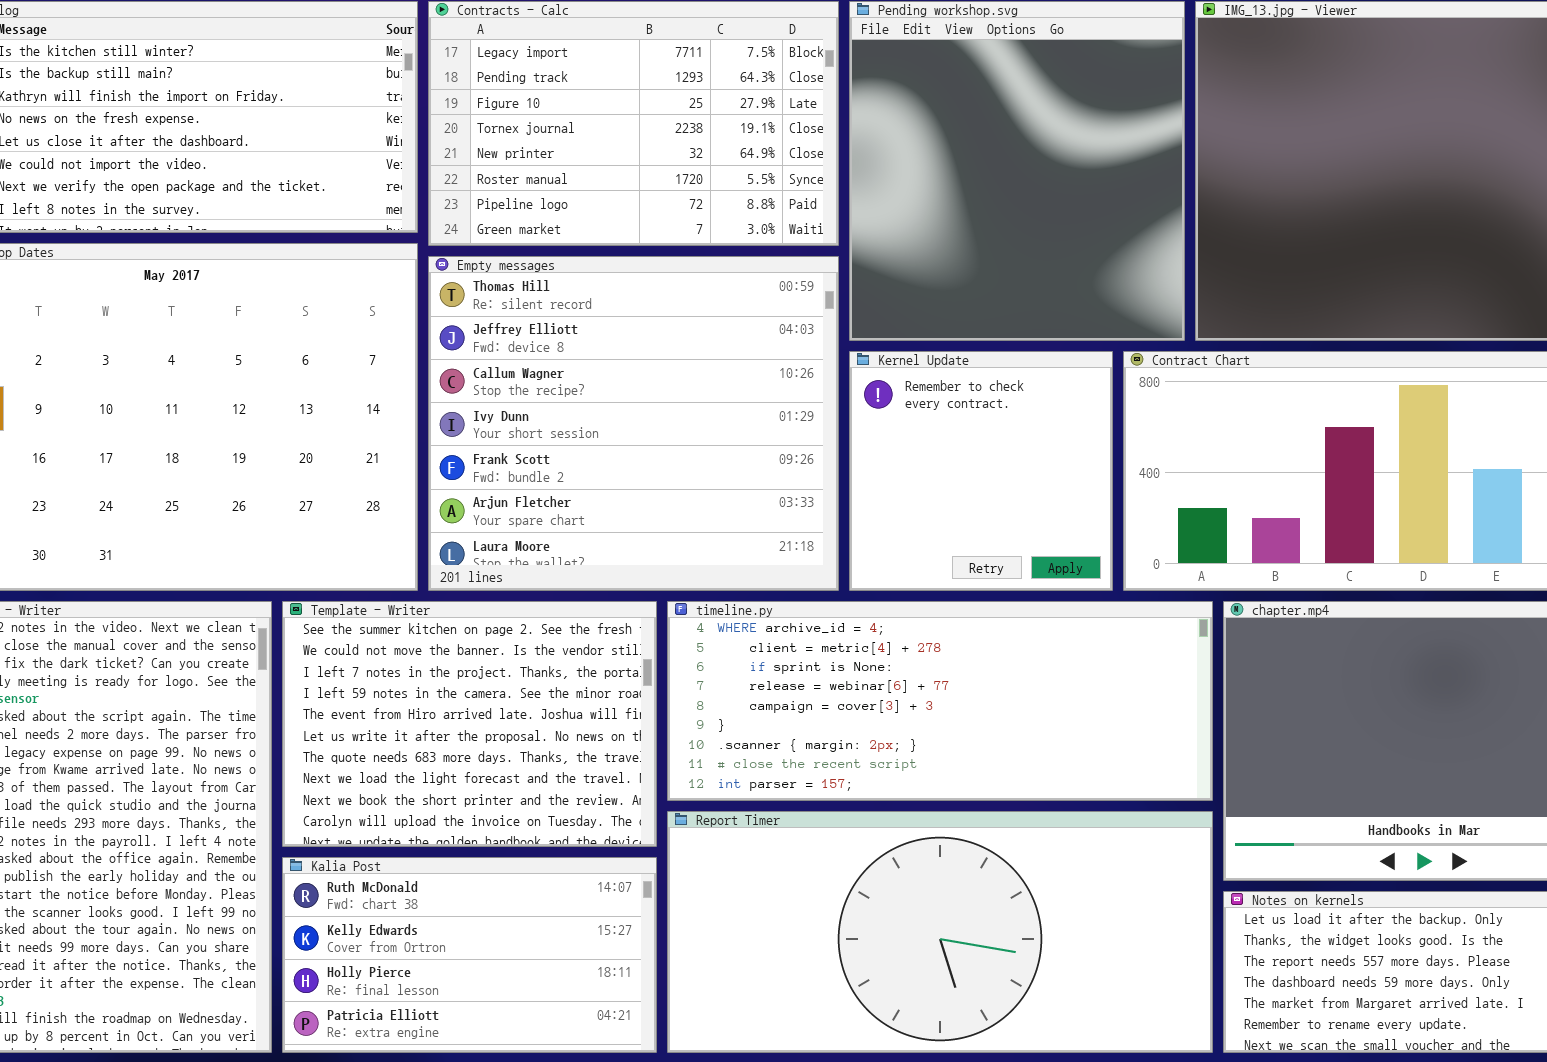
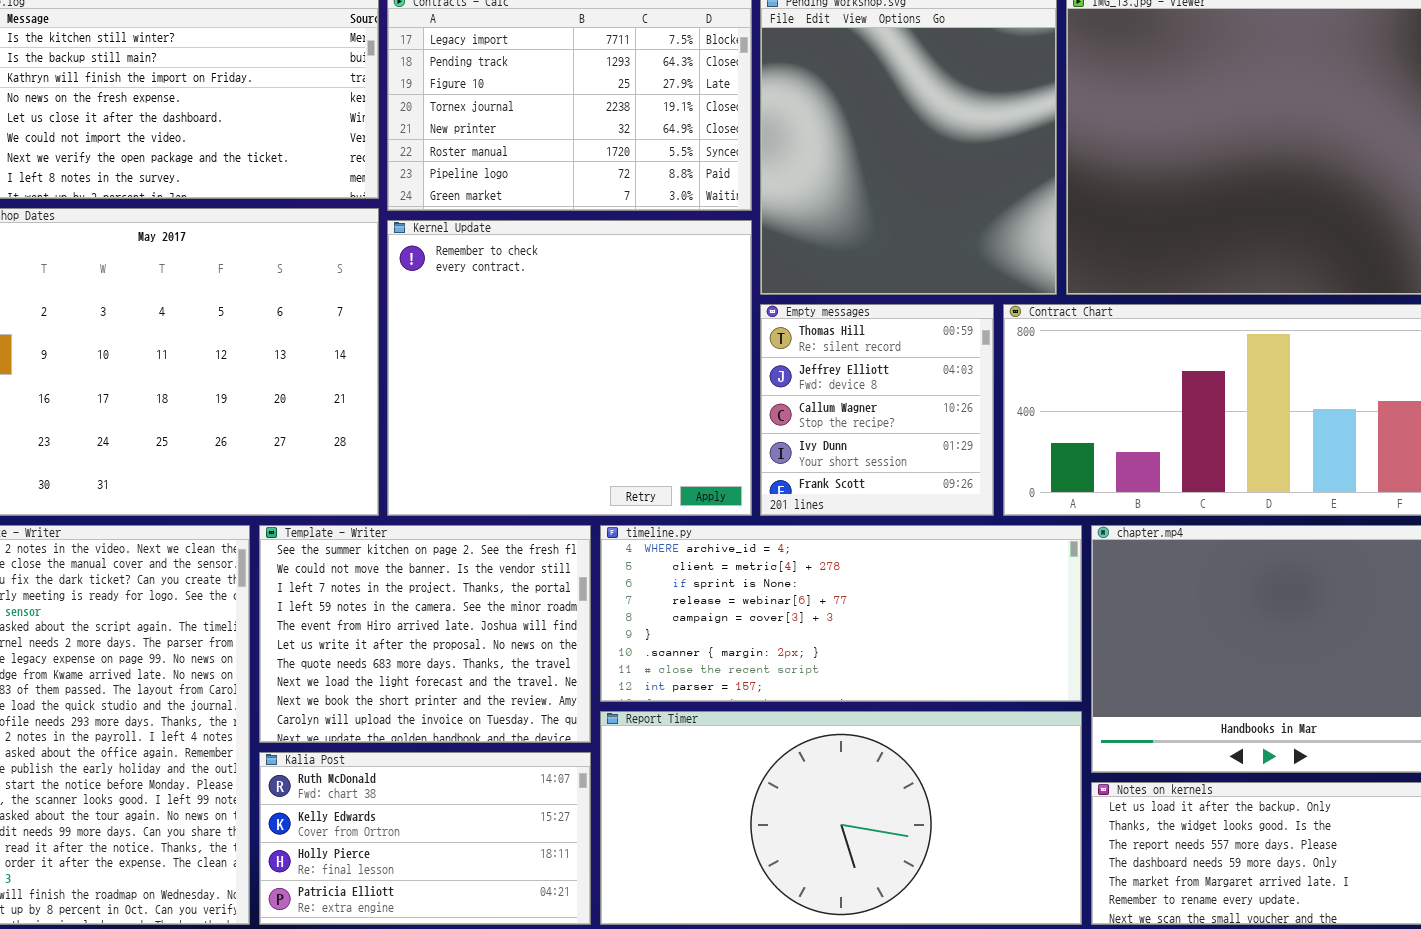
Empty messages: [428,256,839,591] -> [760,304,994,516], moved, resized
Kernel Update: [849,351,1113,591] -> [387,220,752,516], moved, resized

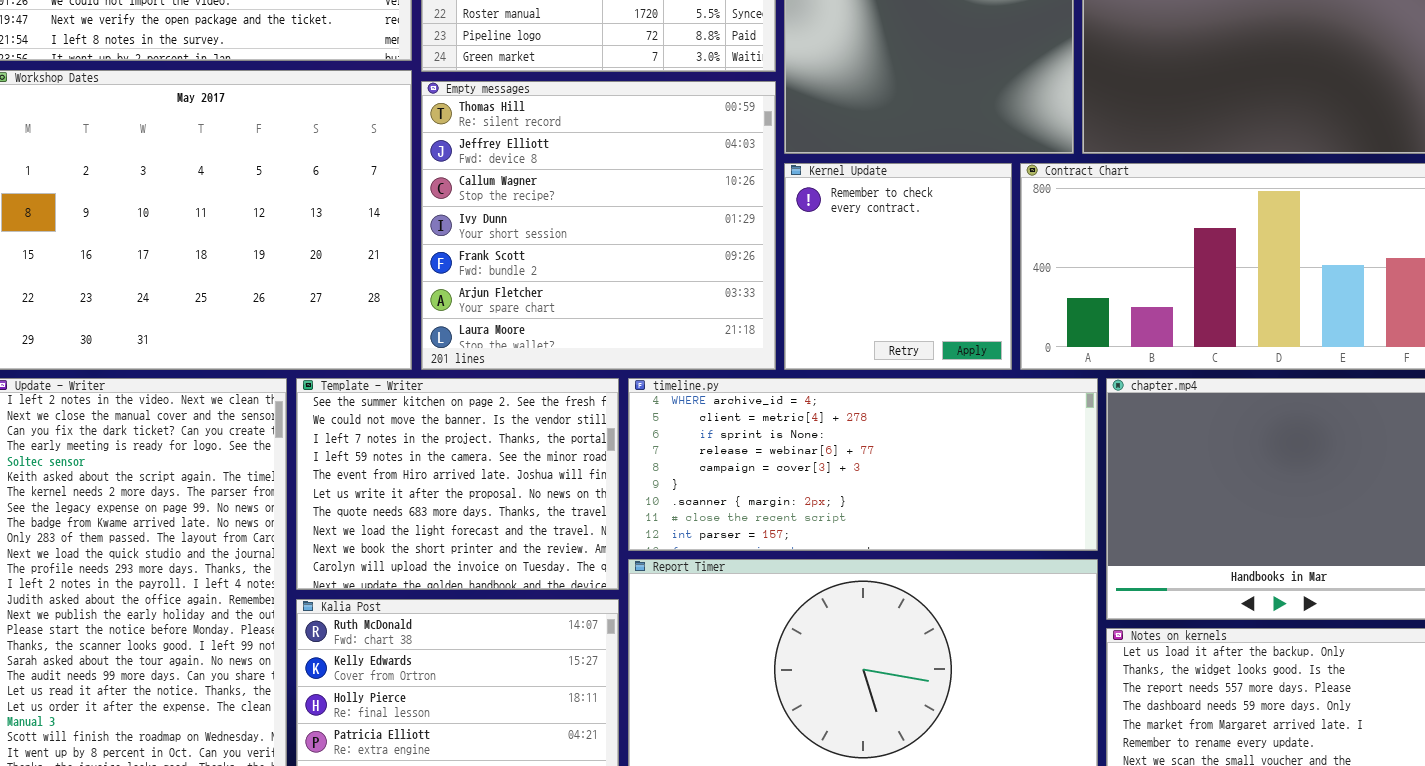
Kernel Update: [387,220,752,516] -> [784,163,1012,370], moved, resized
Empty messages: [760,304,994,516] -> [421,81,776,370], moved, resized

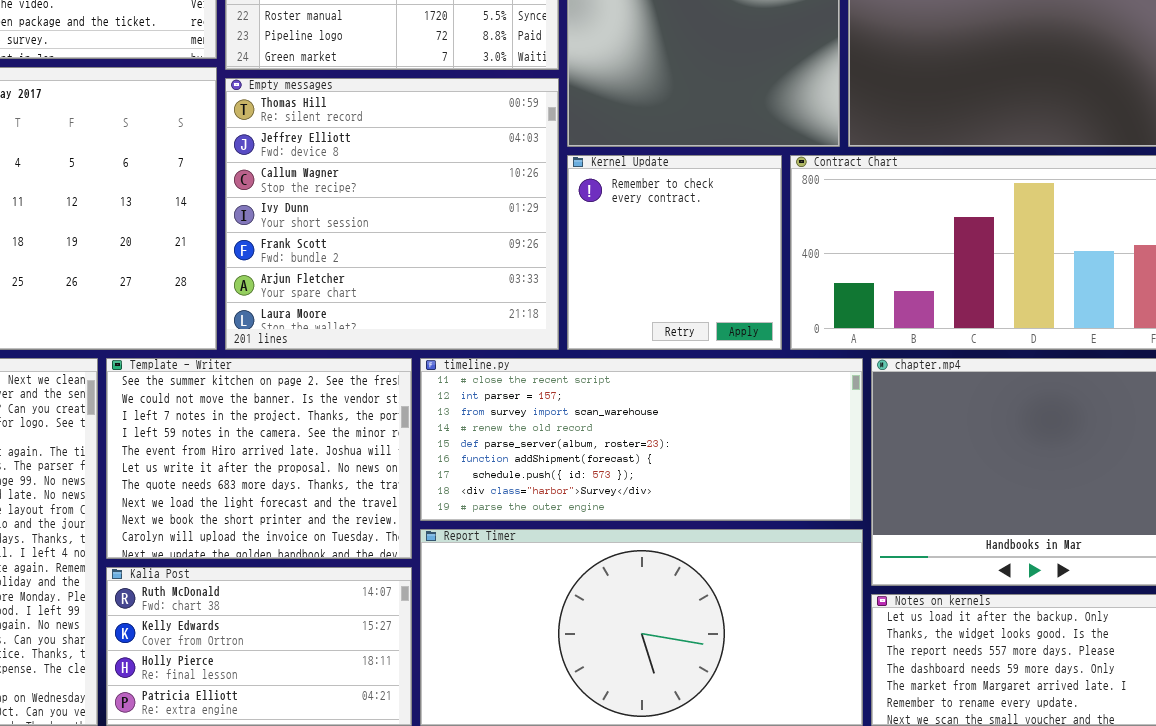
timeline.py: [628,378,1098,551] -> [420,358,863,521], scrolled down 7 rows

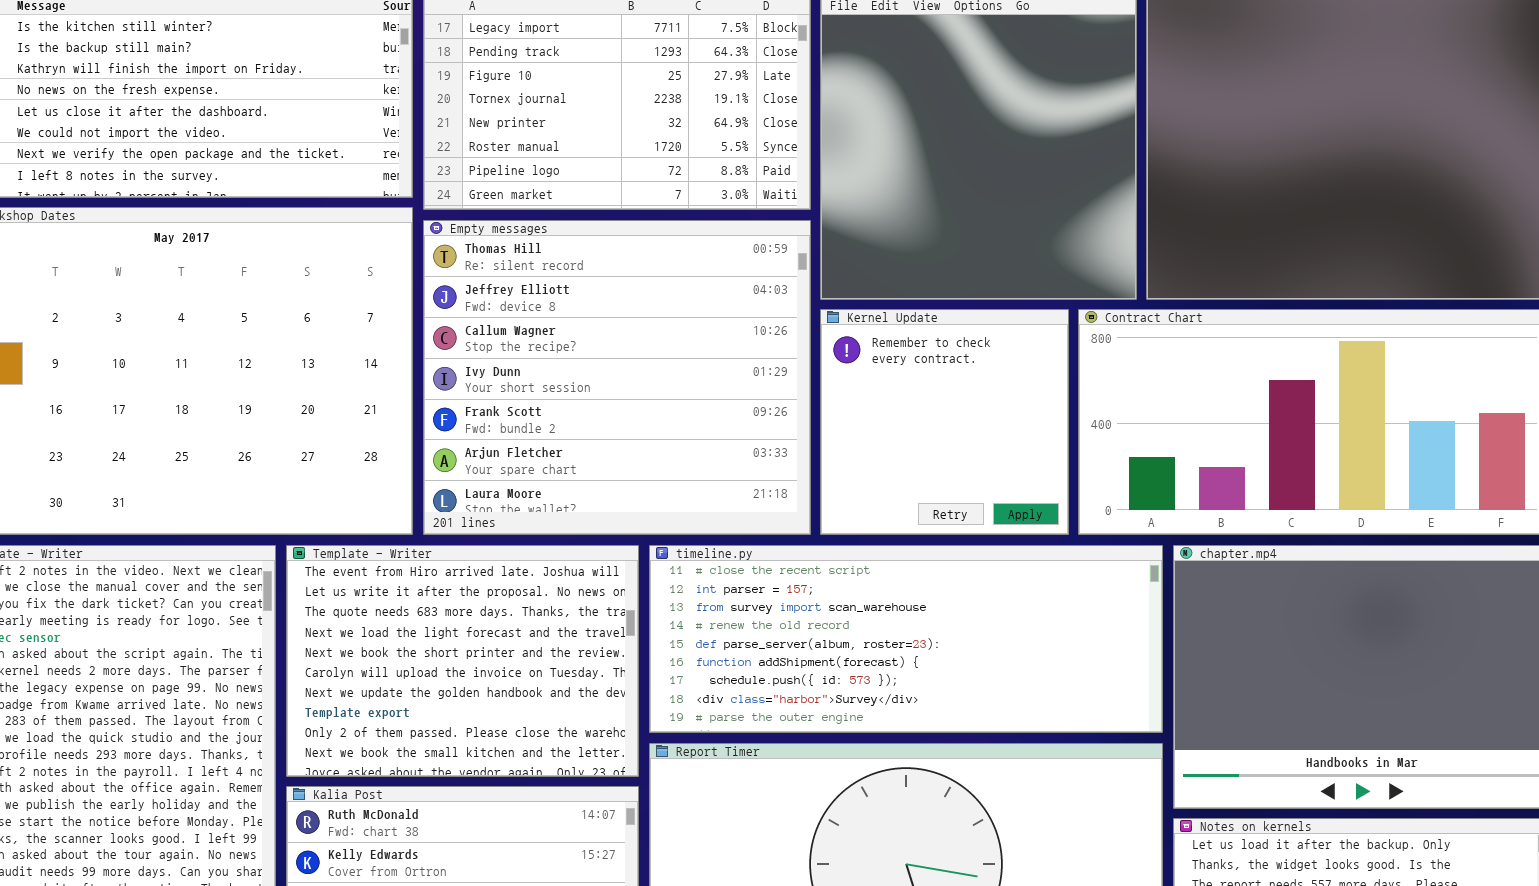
Template - Writer: [106,358,412,559] -> [286,545,639,777], scrolled down 4 rows

